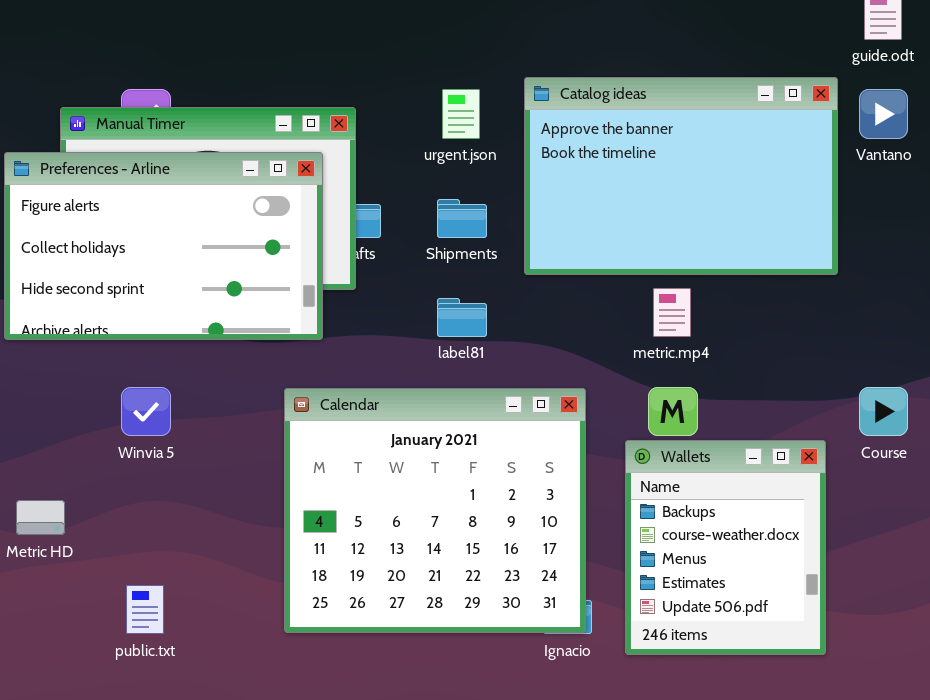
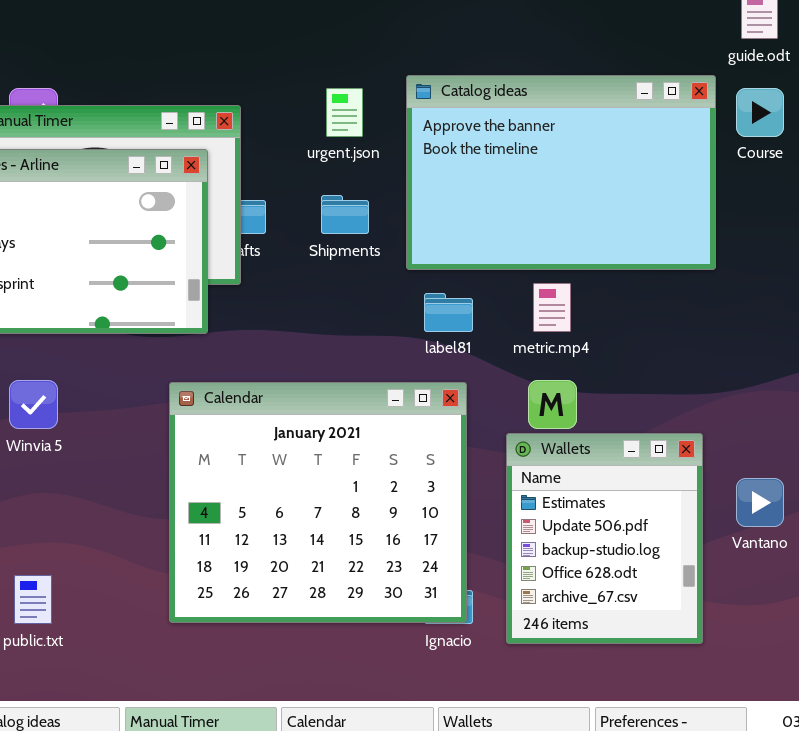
Vantano: [859,89,908,139] -> [736,478,784,527], moved
label81: [437,298,487,337] -> [424,293,473,332], moved
Course: [859,387,908,436] -> [736,88,784,137], moved
Wallets: [625,440,826,655] -> [506,433,703,644], scrolled down 3 rows

